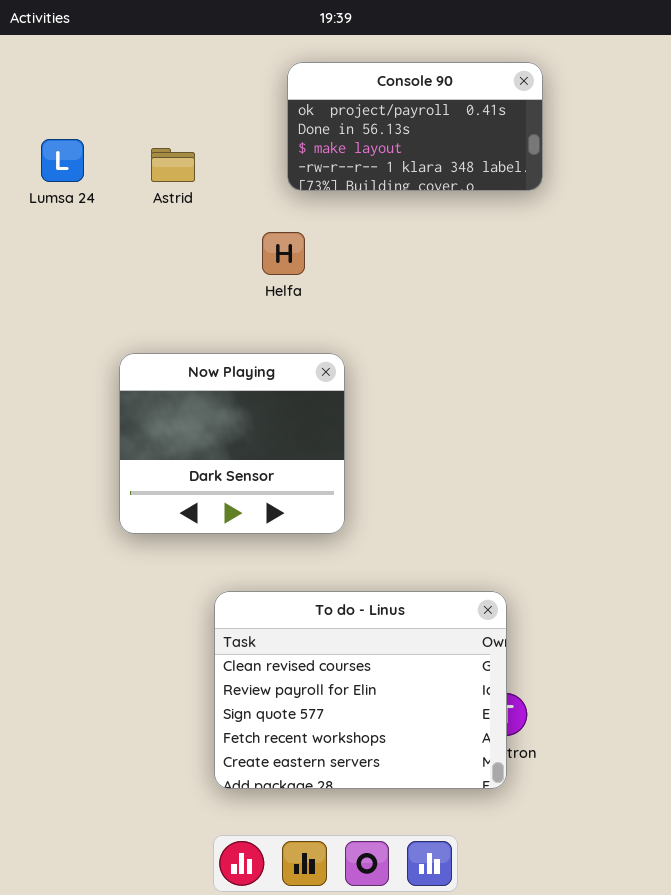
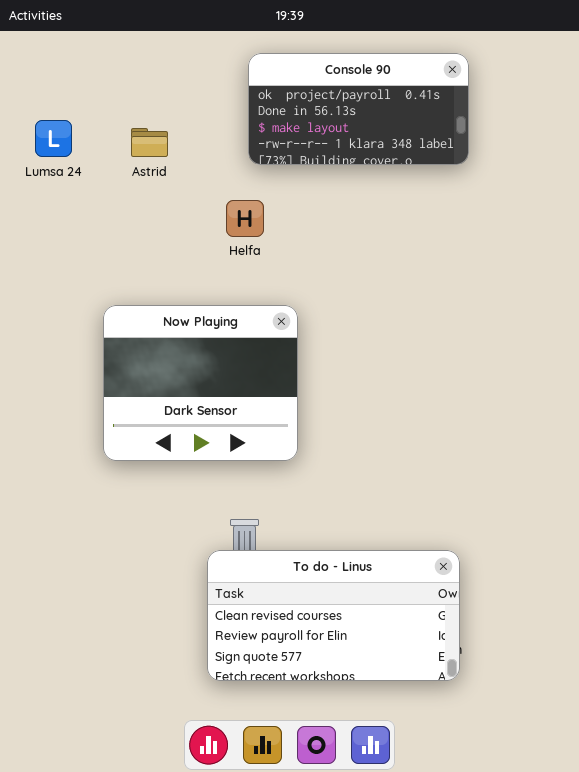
To do - Linus: [214,591,507,789] -> [207,550,460,681], moved, resized

